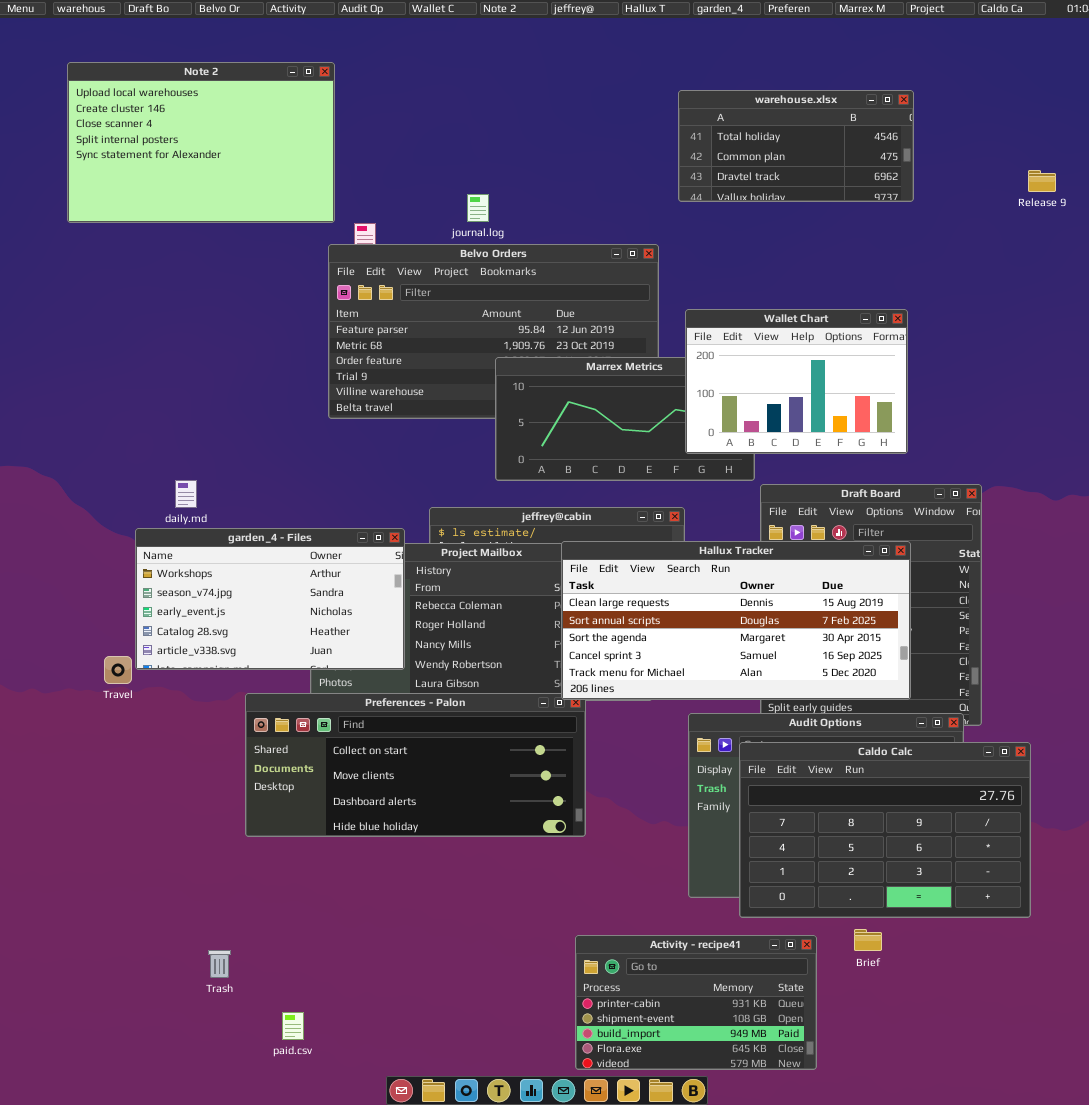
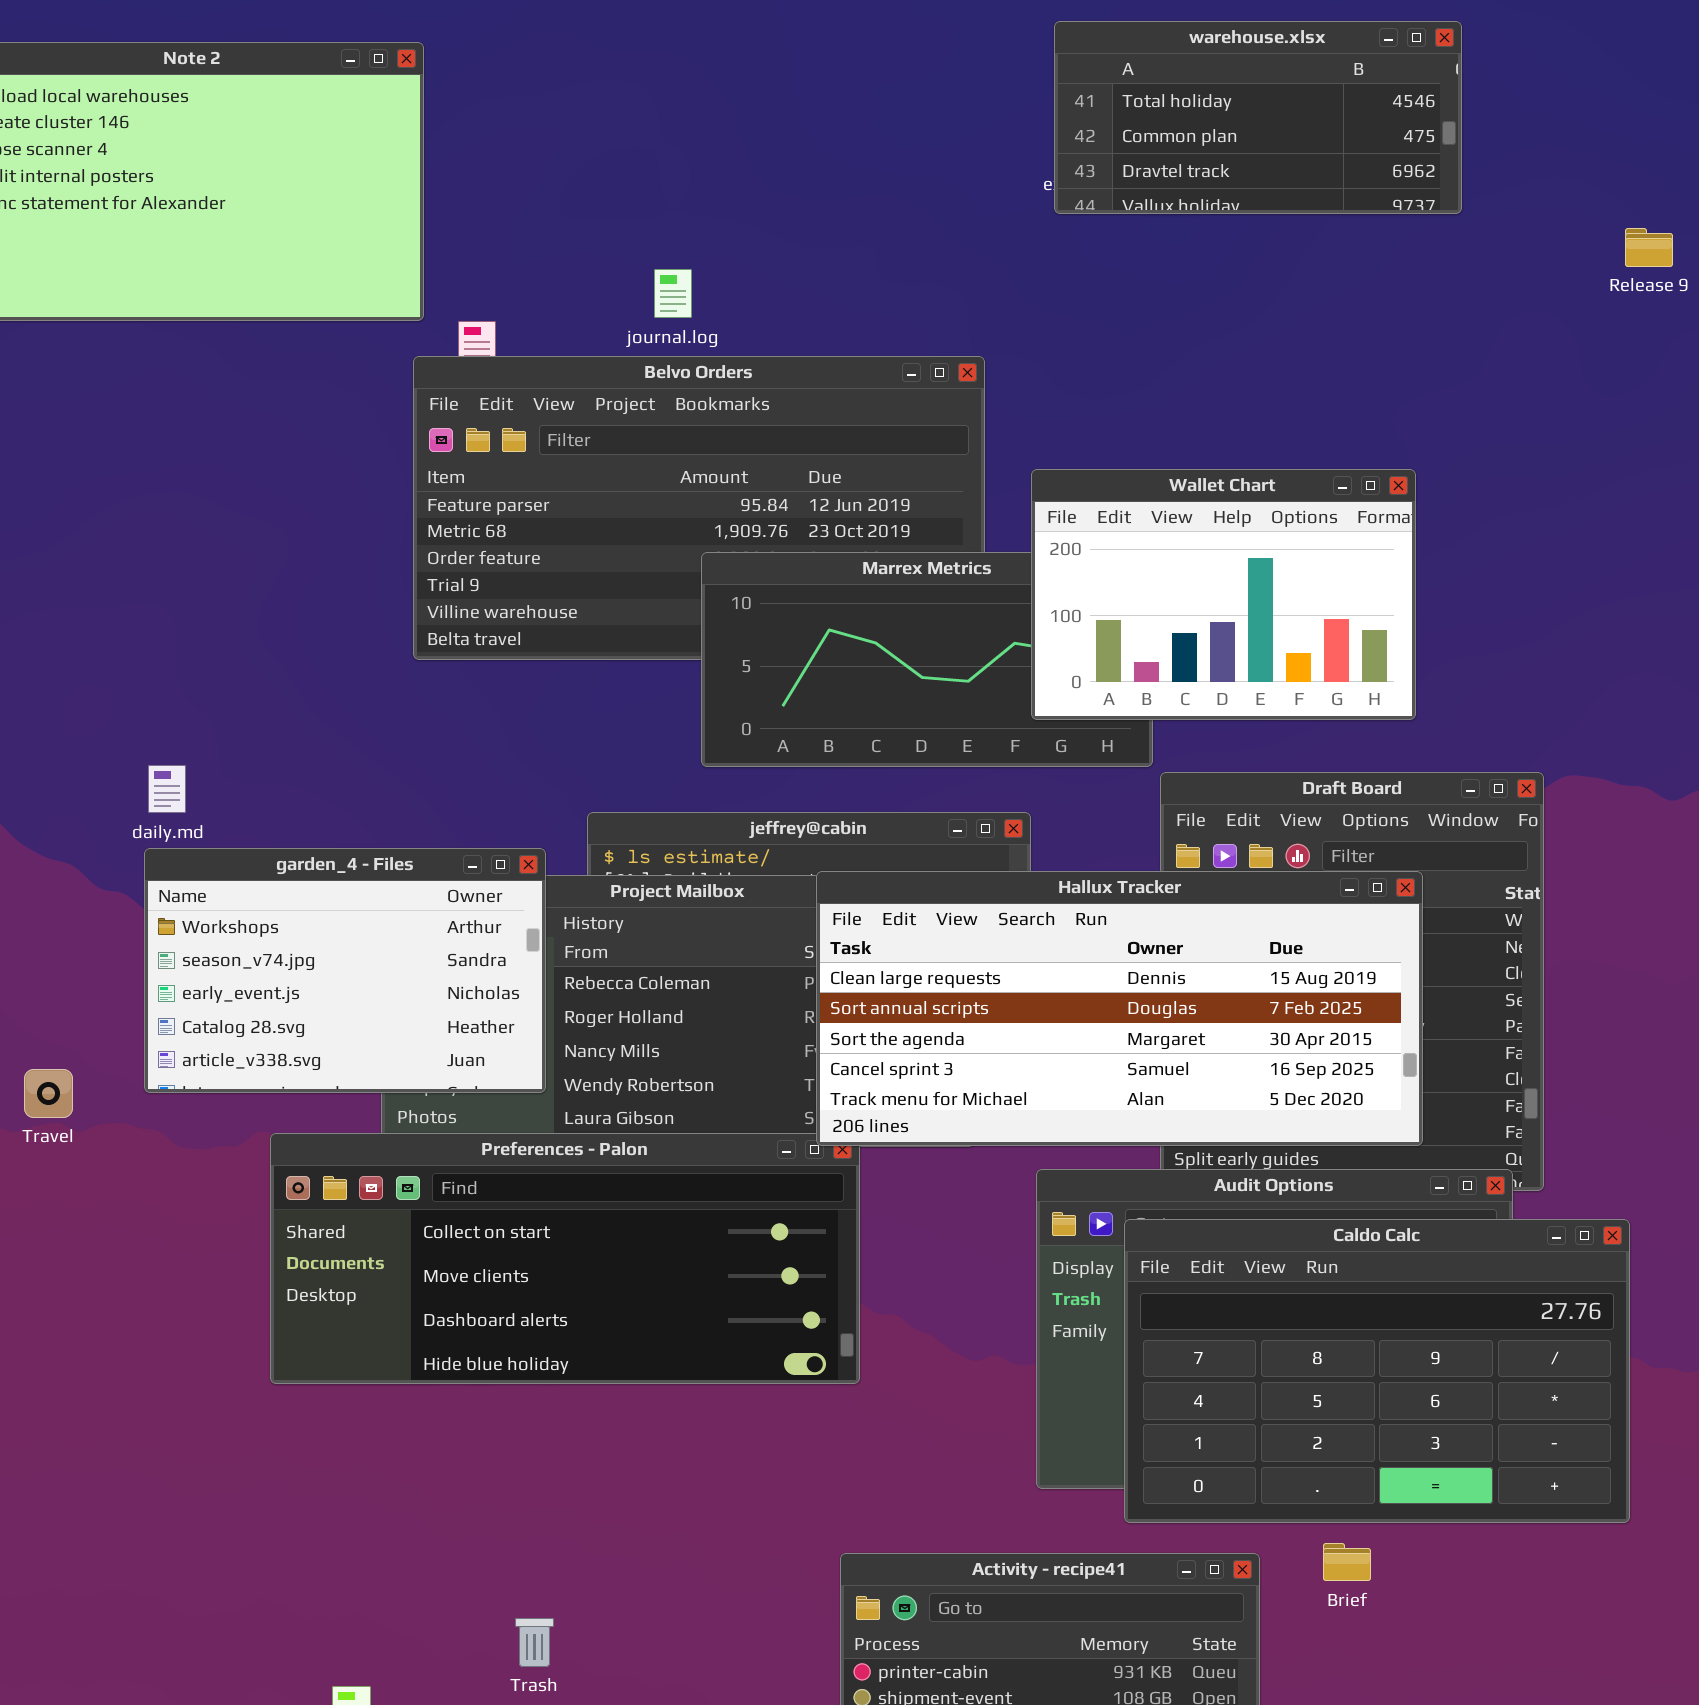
warehouse.xlsx: [678,90,914,202] -> [1054,21,1462,214], moved
garden_4 - Files: [135,528,405,670] -> [144,848,546,1093], resized
Trash: [208,950,231,978] -> [515,1618,554,1667], moved

